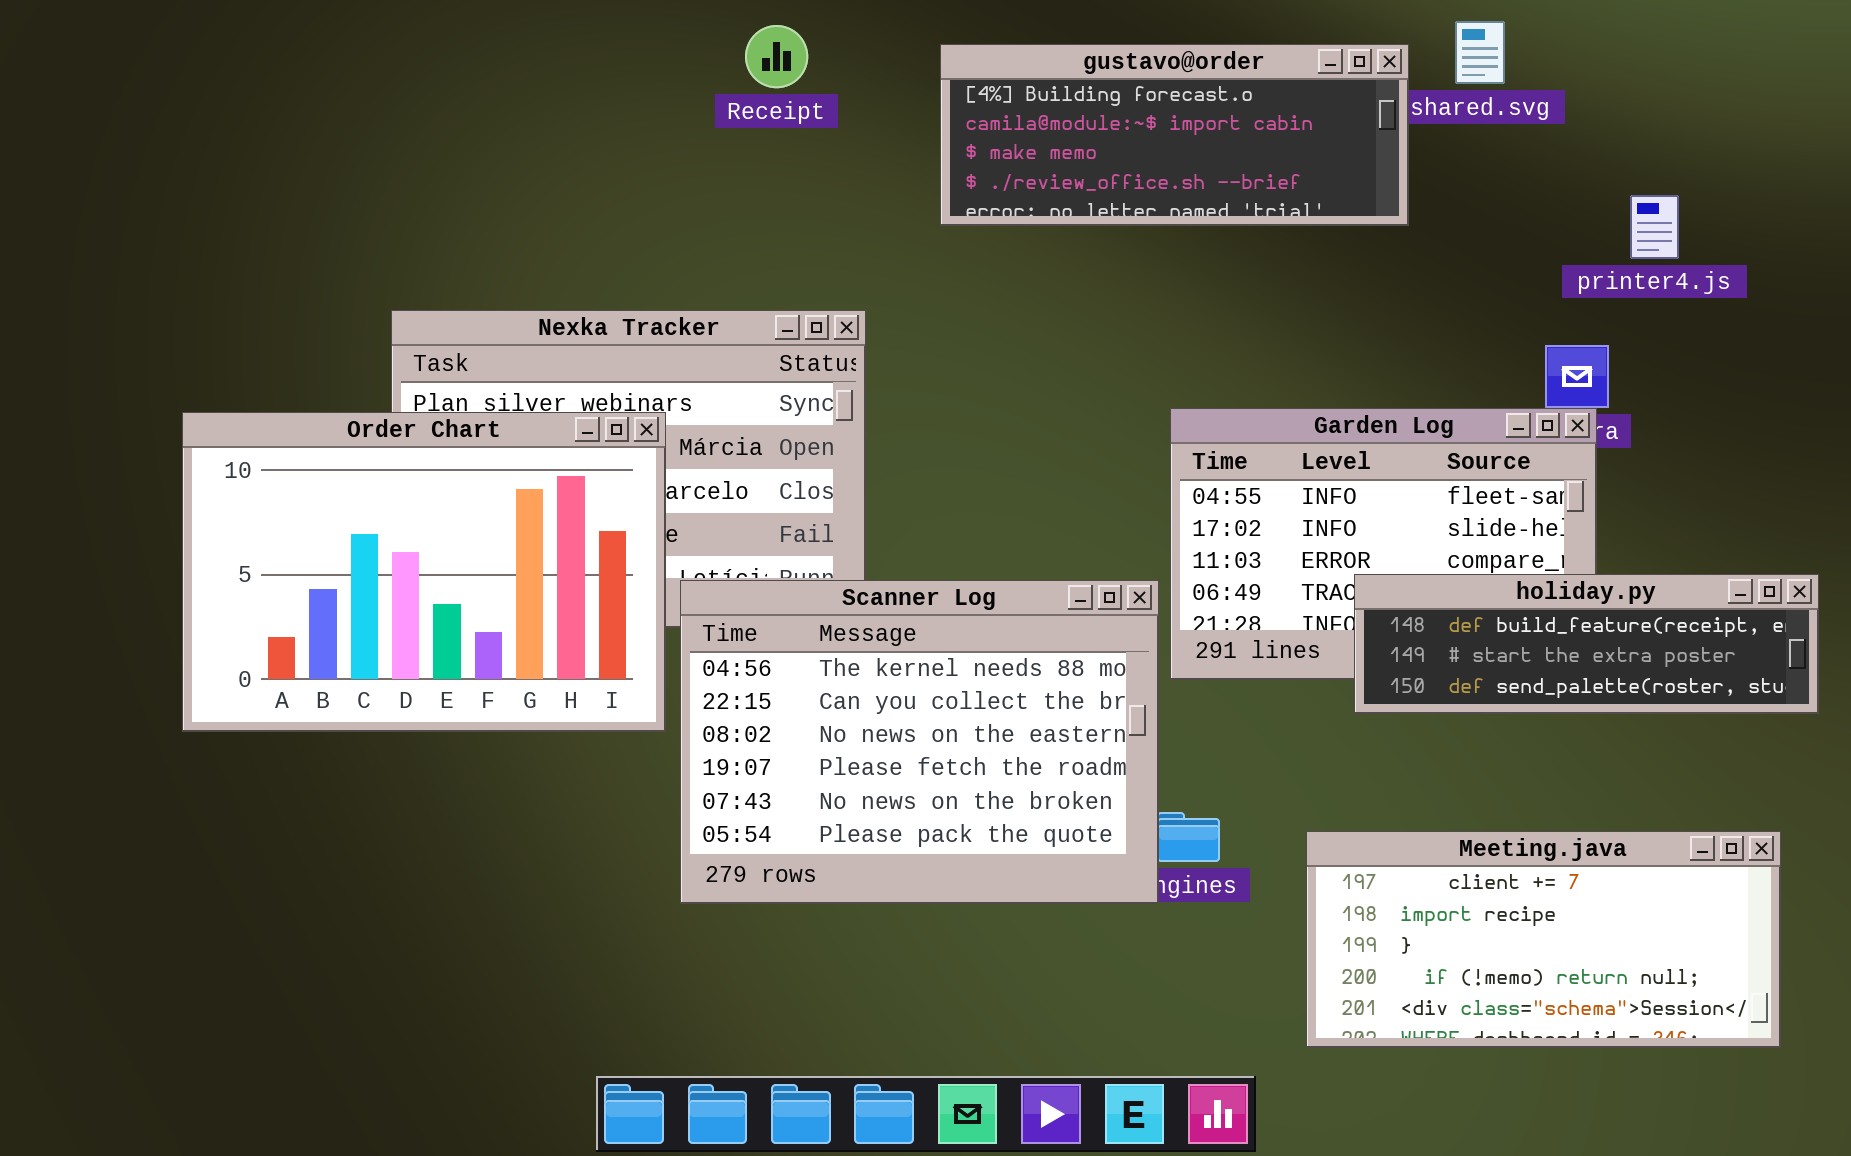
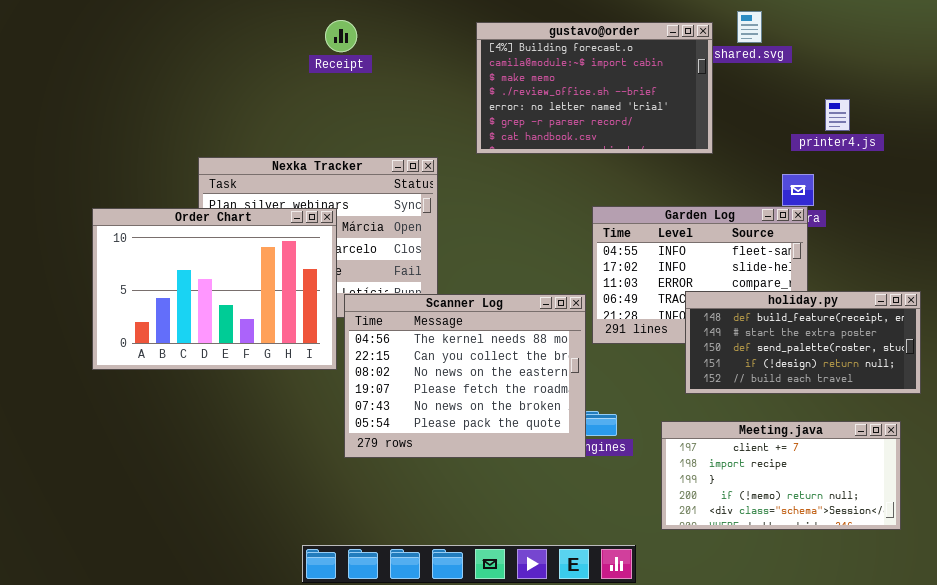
Receipt: [745,25,808,88] -> [325,20,357,52], moved
gustavo@order: [940,44,1409,226] -> [476,22,713,154], resized
holiday.py: [1354,574,1819,714] -> [685,291,921,394], resized

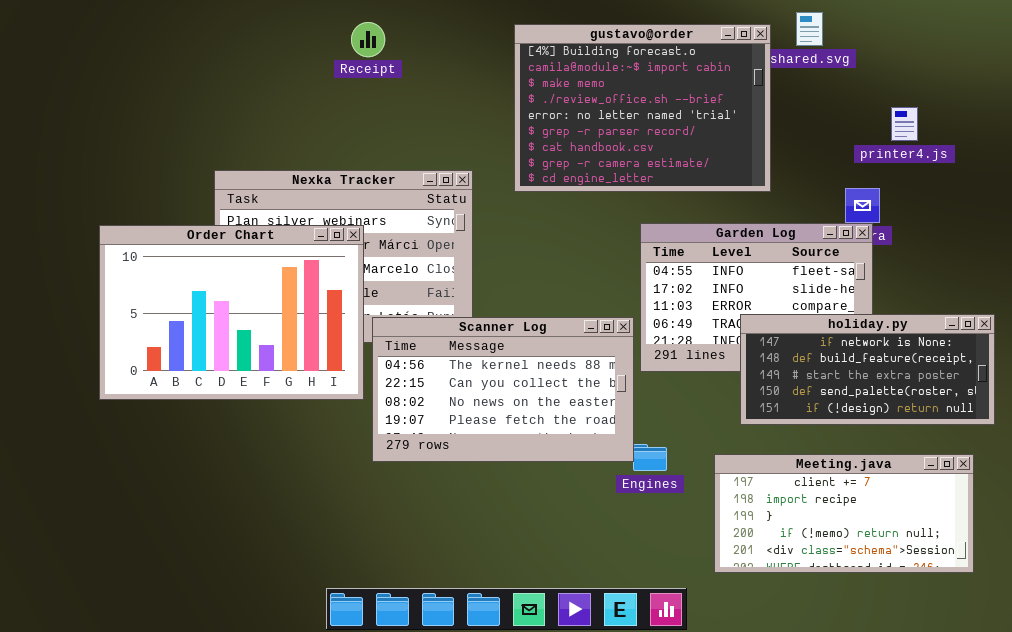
gustavo@order: [476,22,713,154] -> [514,24,771,192], resized
holiday.py: [685,291,921,394] -> [740,314,995,425], scrolled up 1 row
Scanner Log: [344,294,586,458] -> [372,317,634,462], resized

